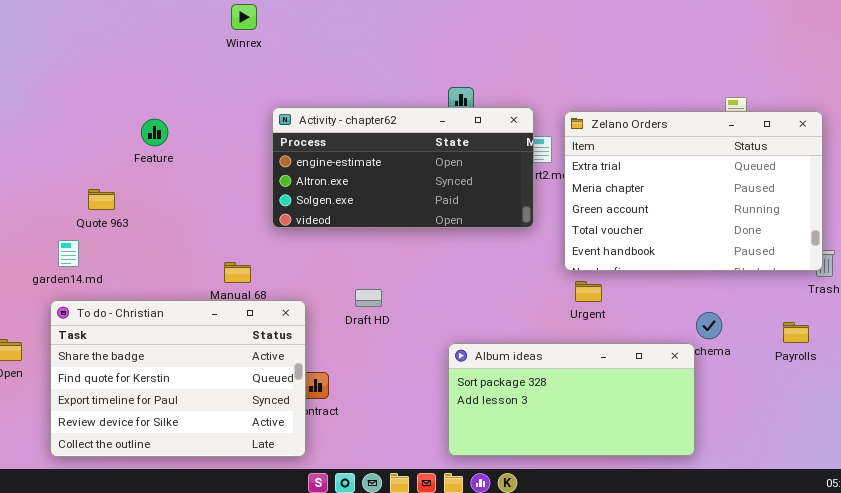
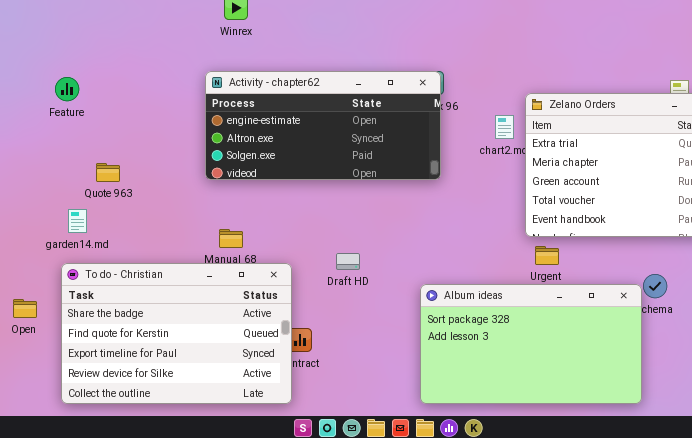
Activity - chapter62: [272,107,534,228] -> [205,71,441,180], moved
Feature: [141,119,168,146] -> [55,77,79,101], moved
Album ideas: [448,343,695,456] -> [420,284,642,404], resized

